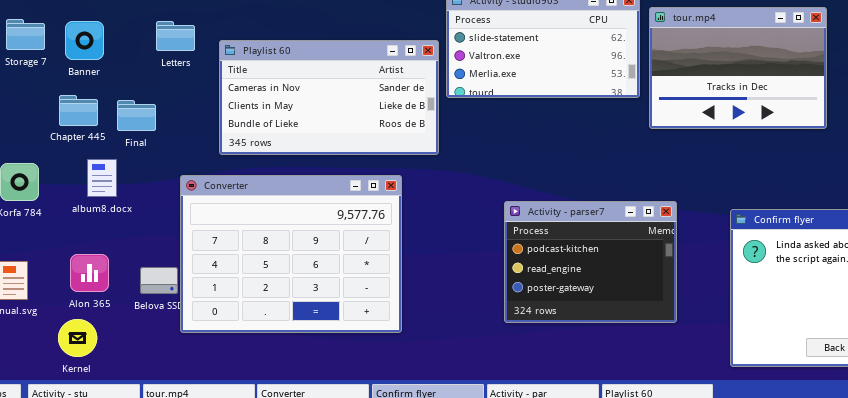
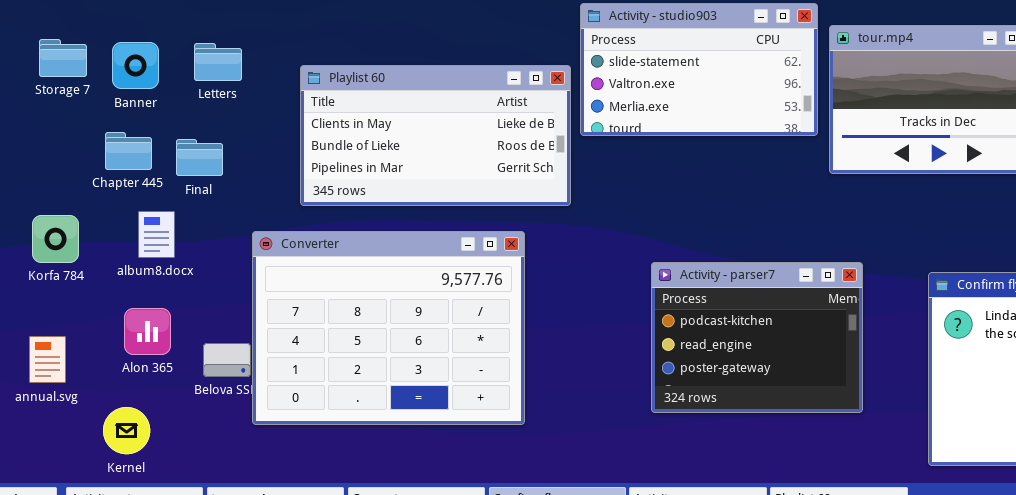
Letters: [156,21,195,51] -> [194,43,242,81], moved
Playlist 60: [219,40,439,155] -> [300,65,571,206], scrolled down 1 row
Alon 365: [70,254,109,292] -> [124,308,171,355], moved

